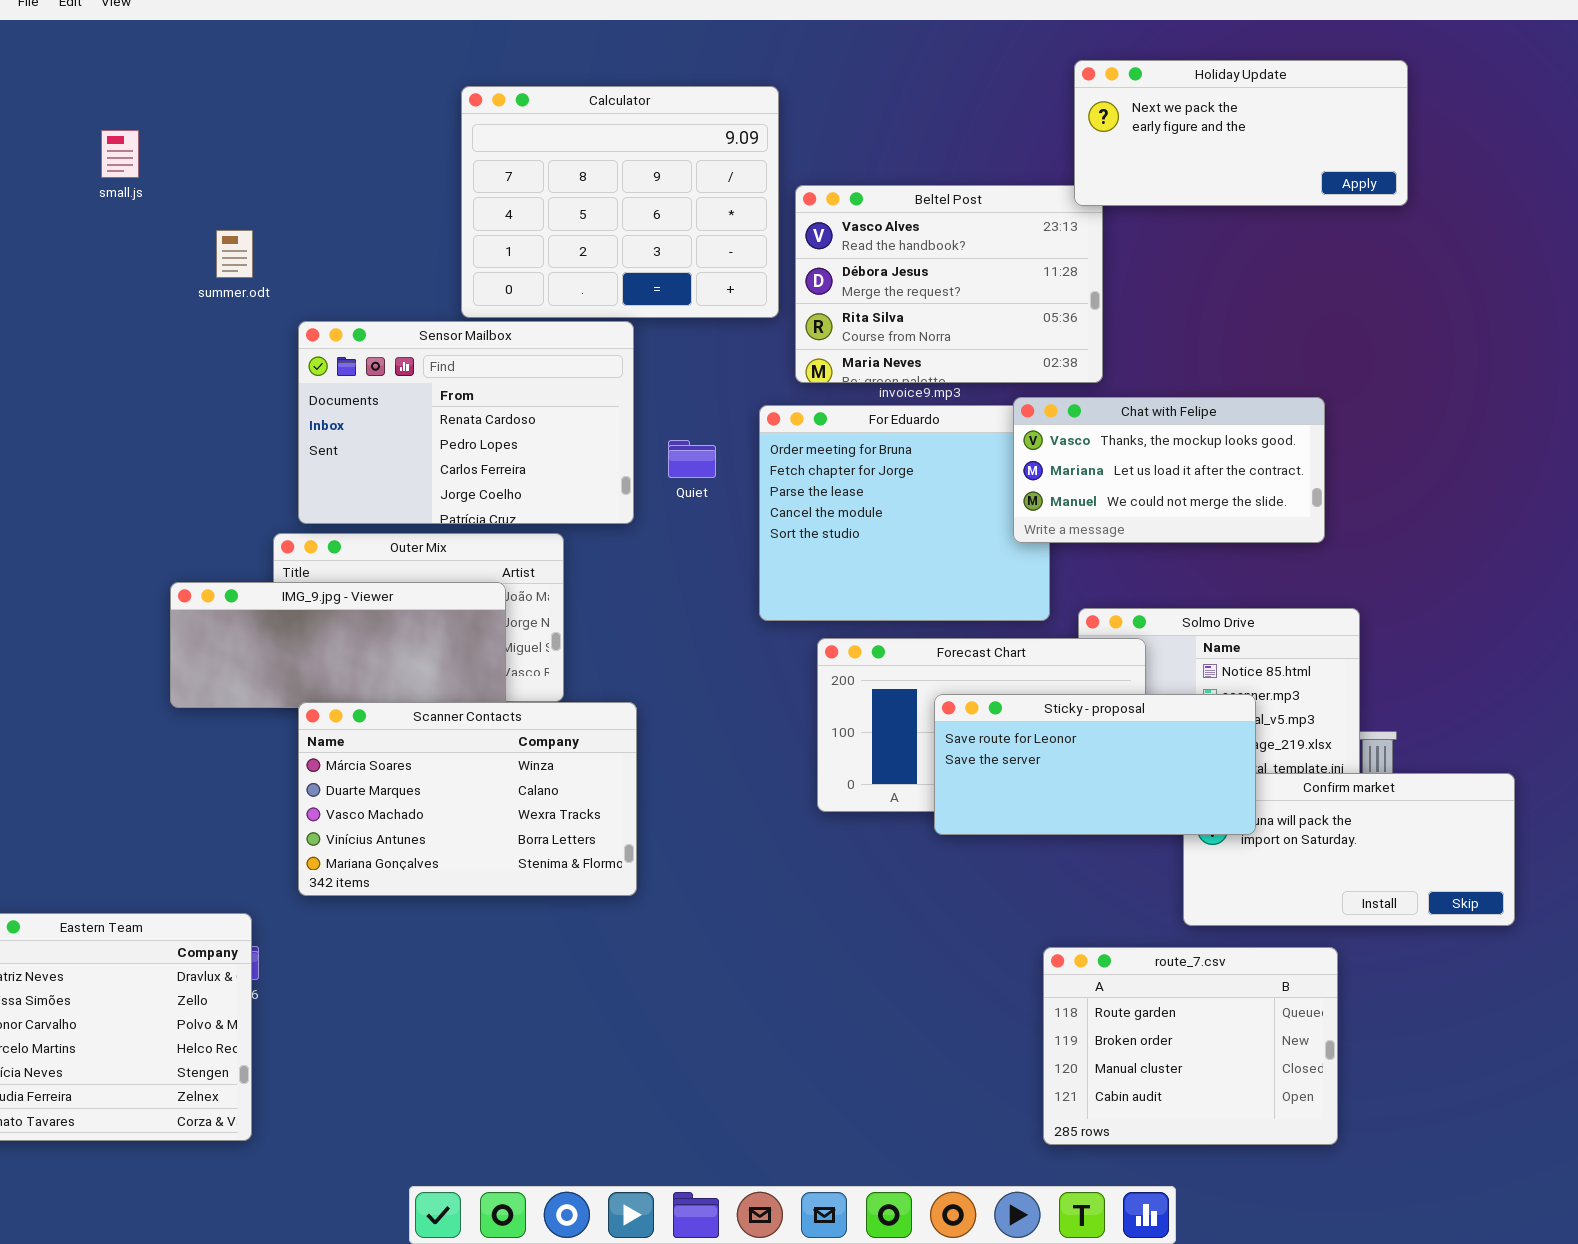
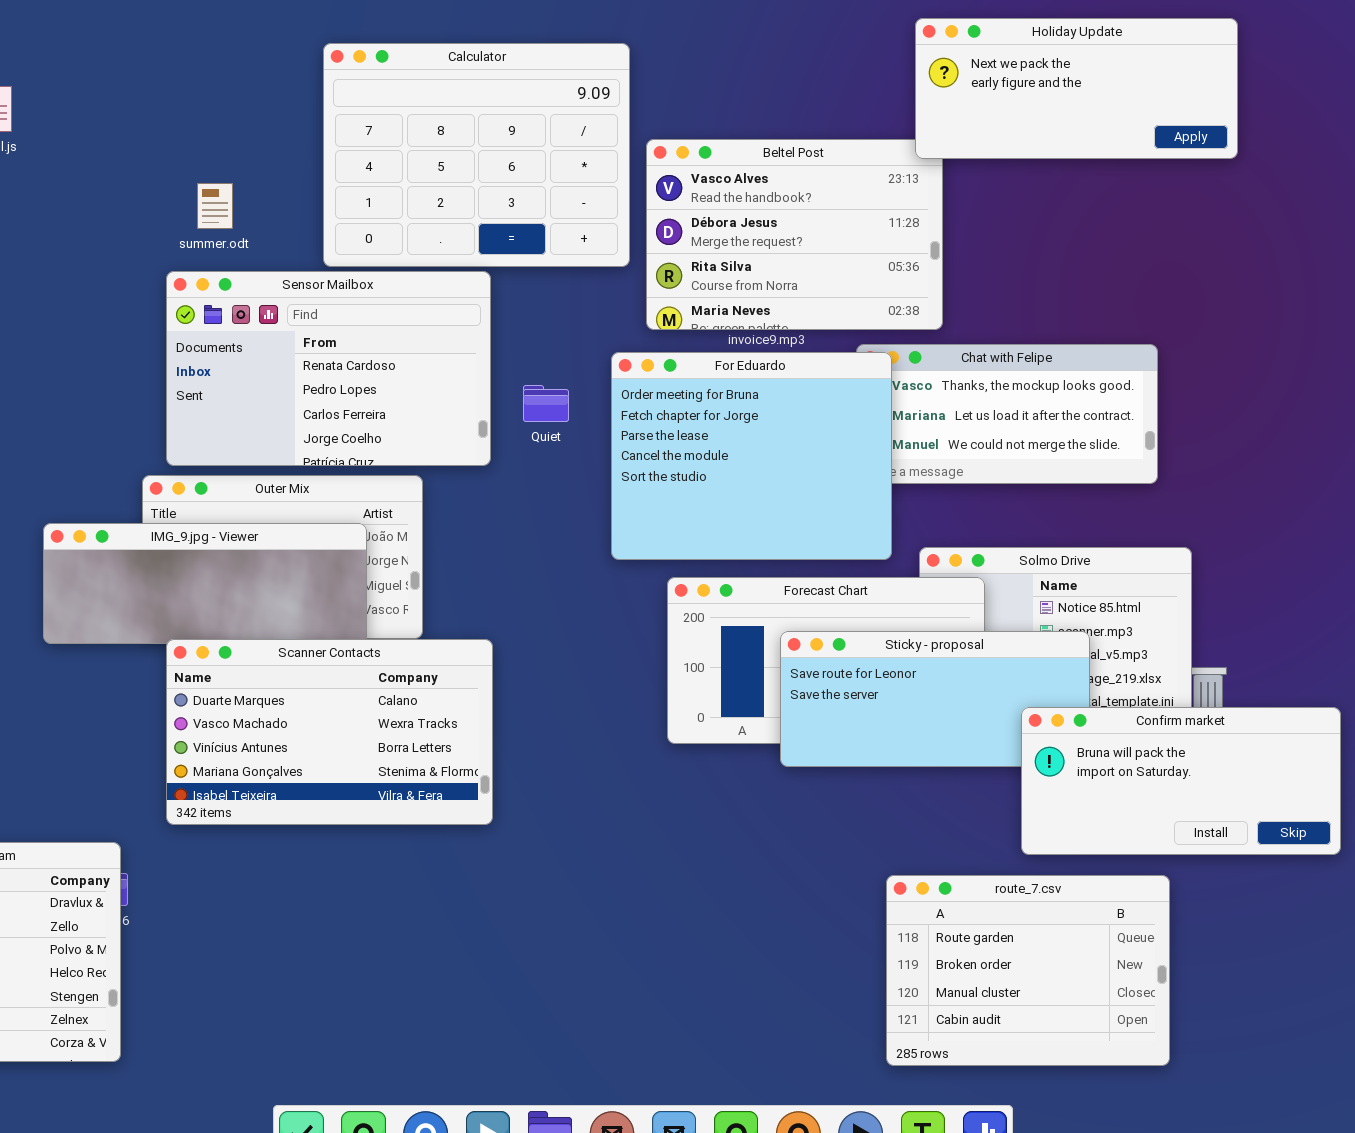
summer.odt: [216,230,253,278] -> [197,183,233,229], moved
For Eduardo: [759,405,1050,621] -> [611,352,892,560], raised
Scanner Contacts: [298,702,637,896] -> [166,639,493,825], scrolled down 1 row
Confirm market: [1183,773,1515,926] -> [1021,707,1341,855], raised

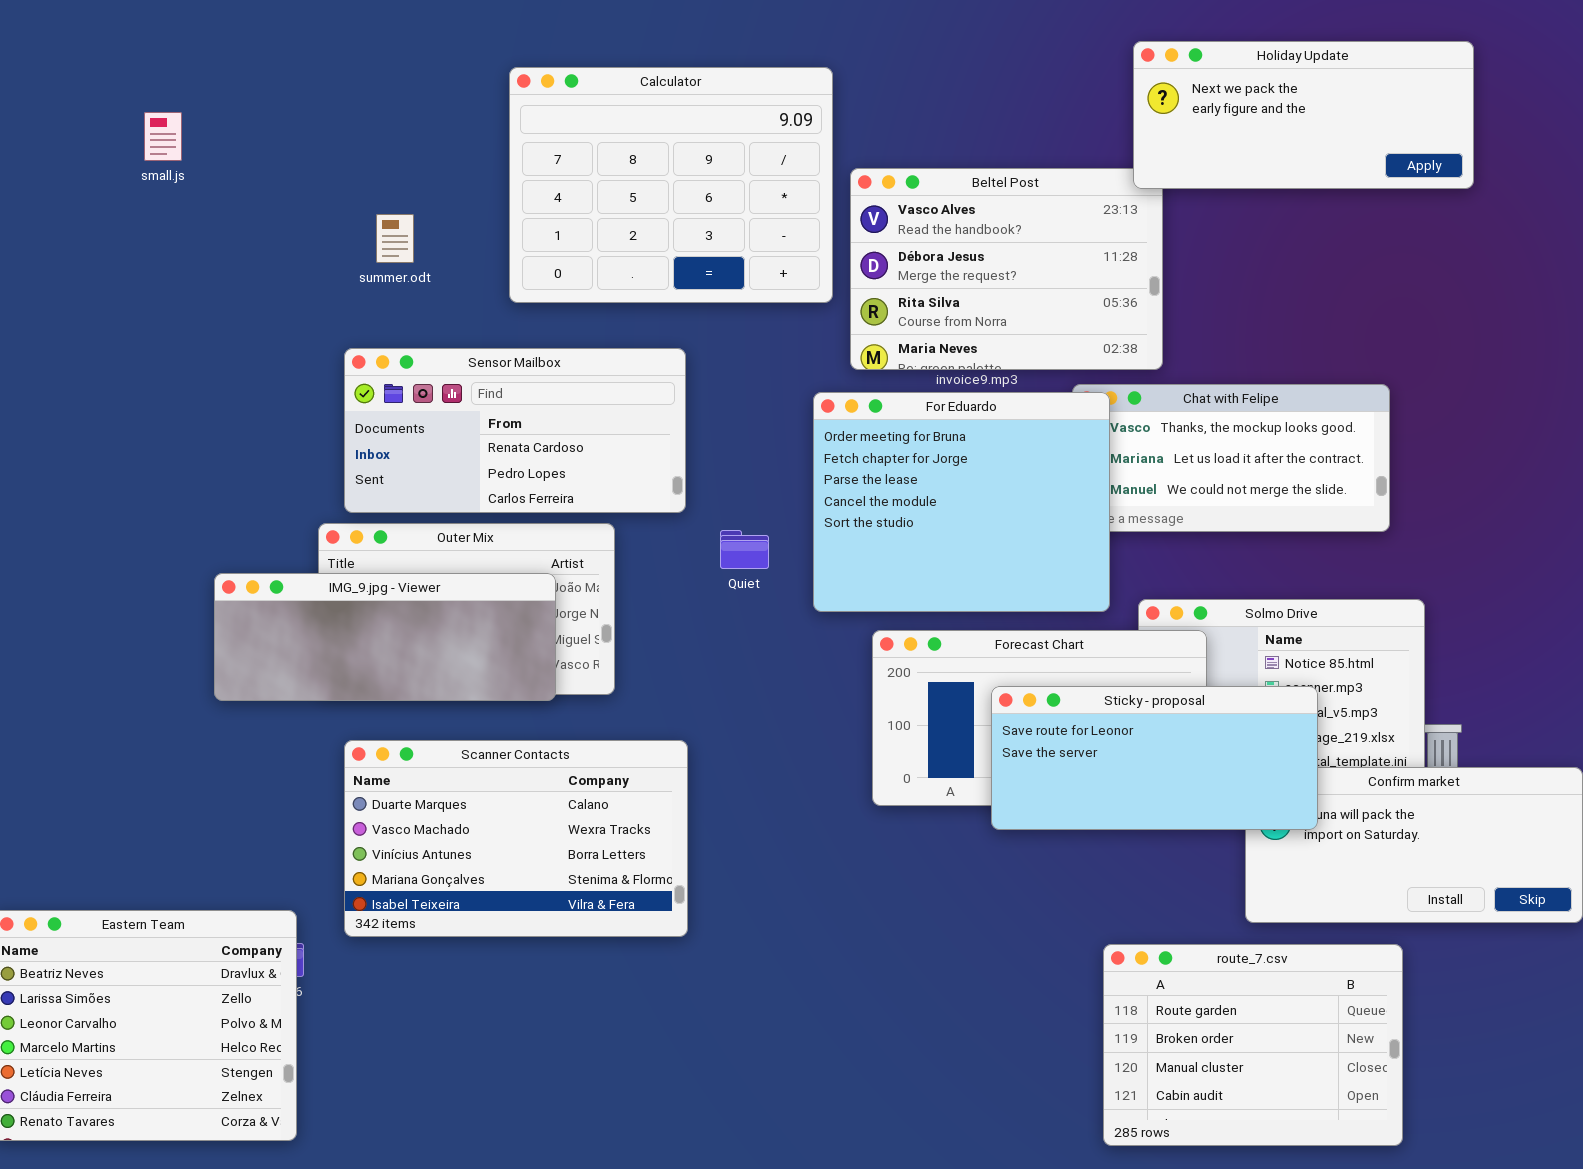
Sensor Mailbox: [166,271,491,466] -> [344,348,686,513], resized
Quiet: [523,385,569,422] -> [720,530,769,569], moved
Sticky - proposal: [780,631,1090,767] -> [991,686,1318,830], raised
Scanner Contacts: [166,639,493,825] -> [344,740,688,937], moved

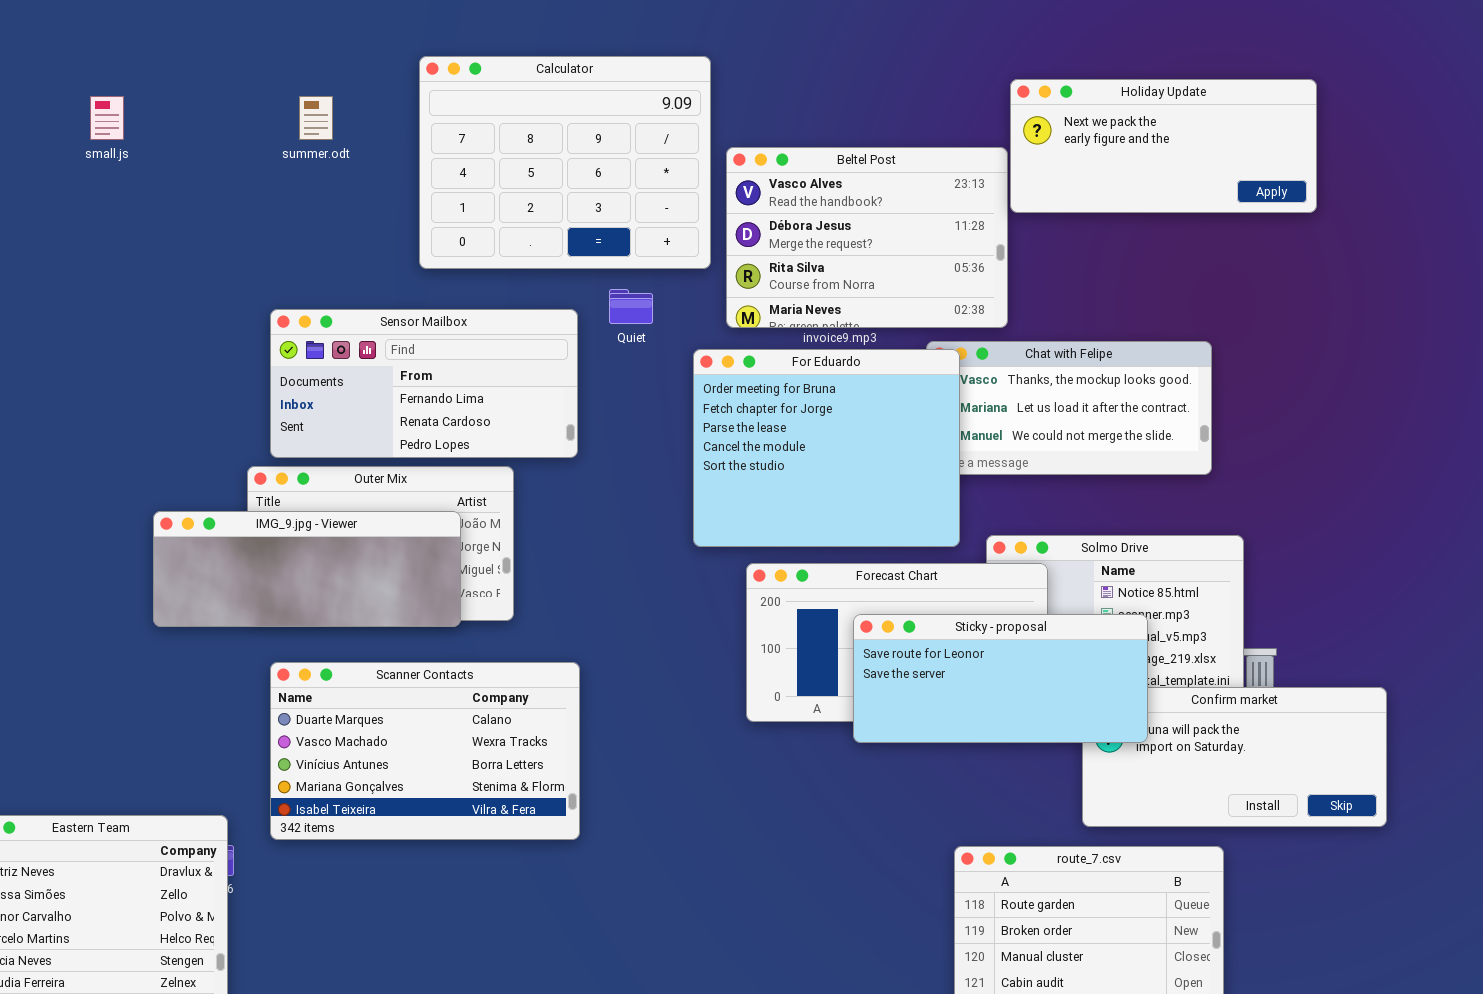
Holiday Update: [1133,41,1474,189] -> [1010,79,1317,213], moved
summer.odt: [376,214,414,263] -> [299,96,333,140], moved
Sensor Mailbox: [344,348,686,513] -> [270,309,578,458], scrolled up 1 row
Quiet: [720,530,769,569] -> [609,289,653,324], moved

